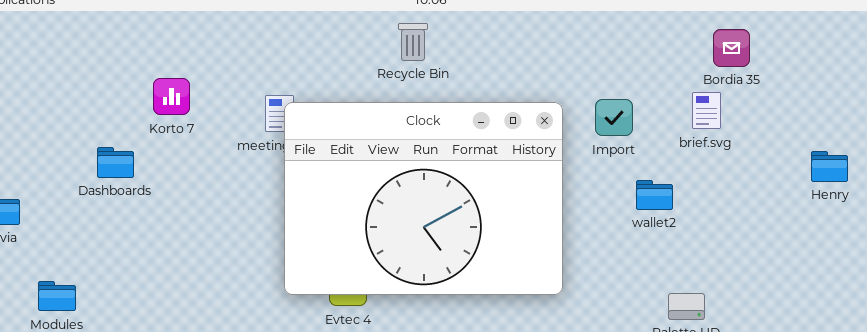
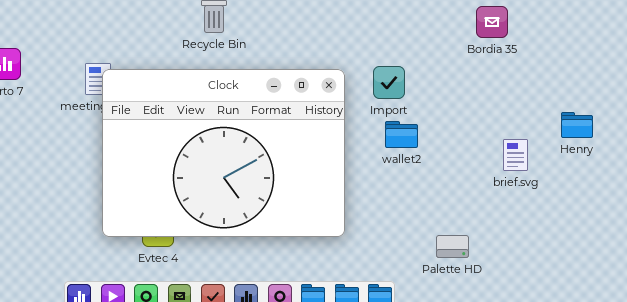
brief.svg: [692,92,721,129] -> [503,139,528,171], moved
wallet2: [636,180,673,210] -> [385,121,418,148], moved

